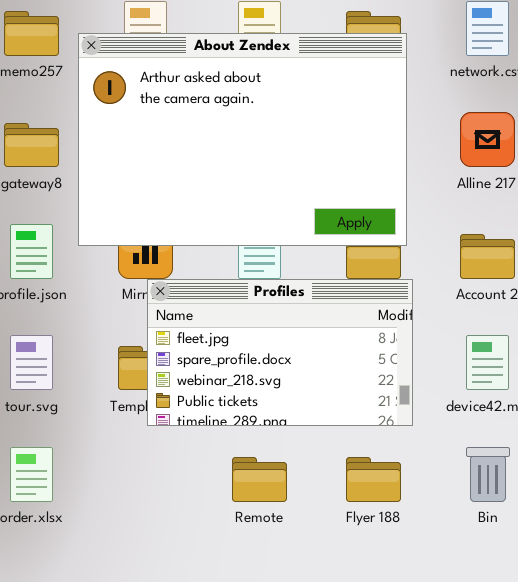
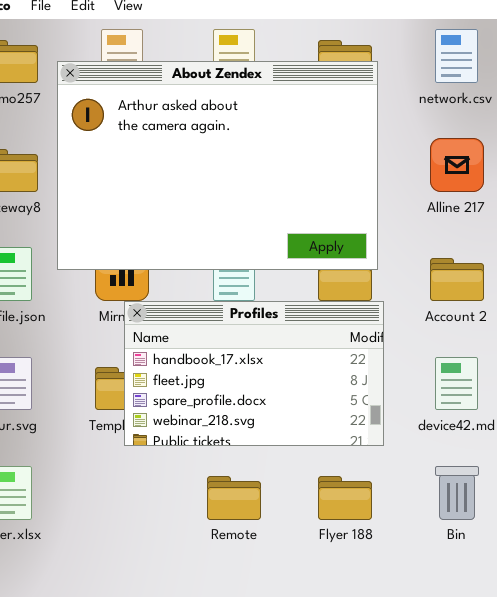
Profiles: [147,279,413,426] -> [124,301,384,446], scrolled up 1 row

